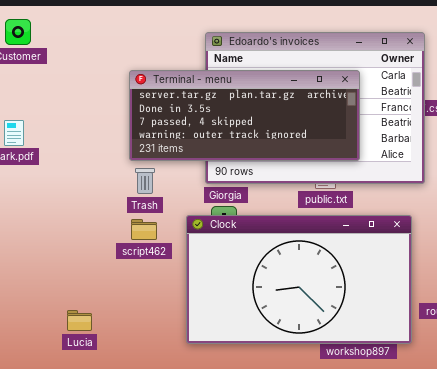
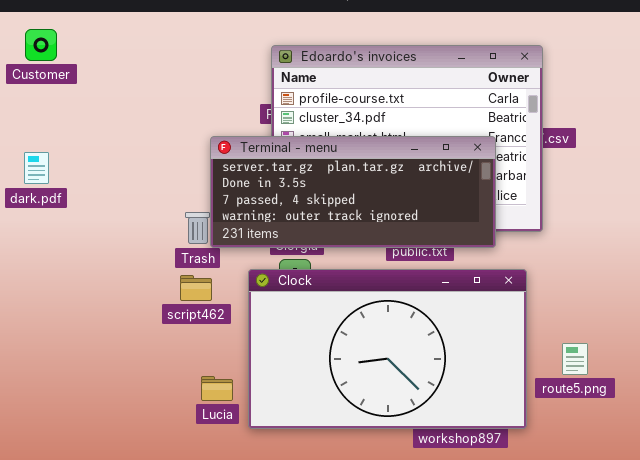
Terminal - menu: [129,70,360,161] -> [210,136,496,248], moved
Lucia: [67,310,92,331] -> [201,376,233,401], moved

